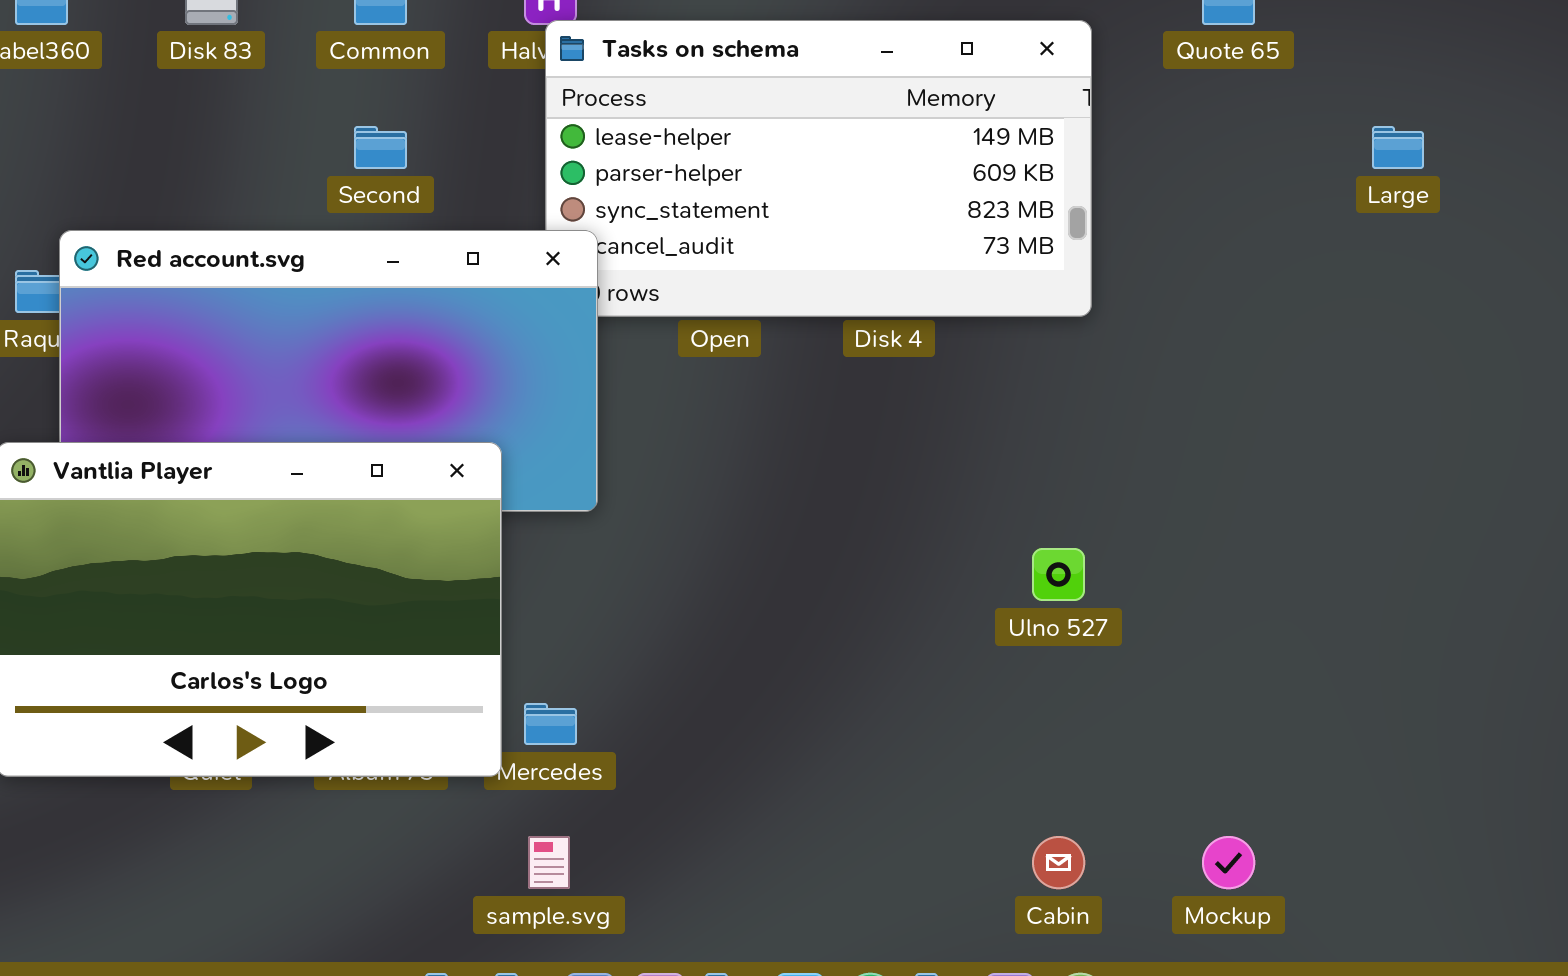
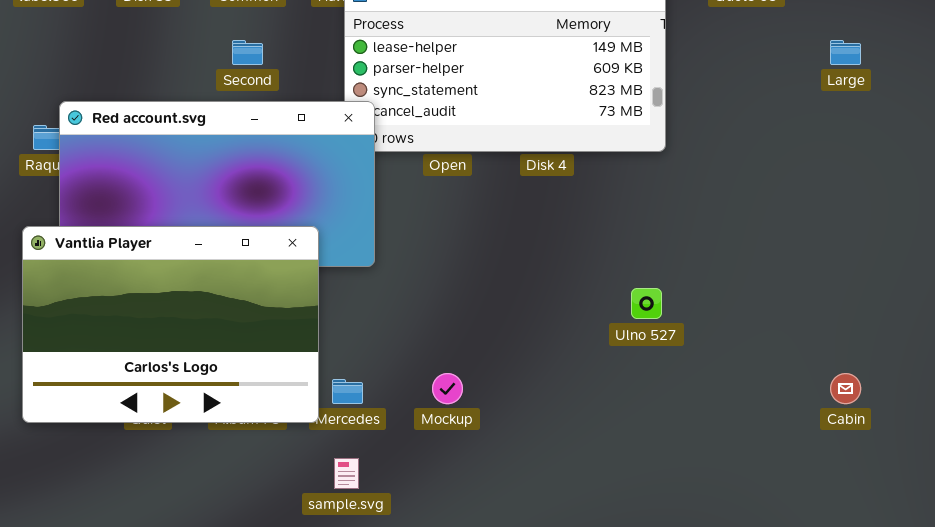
Cabin: [1032,836,1085,889] -> [830,373,861,404], moved
Mockup: [1202,836,1255,889] -> [432,373,463,404], moved

